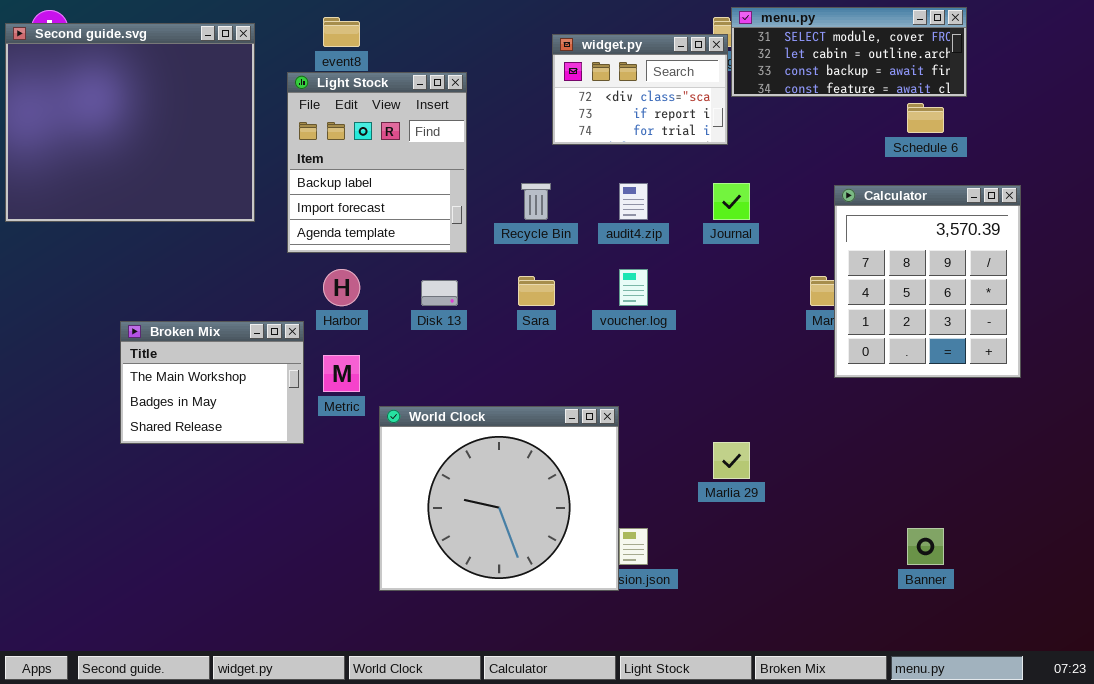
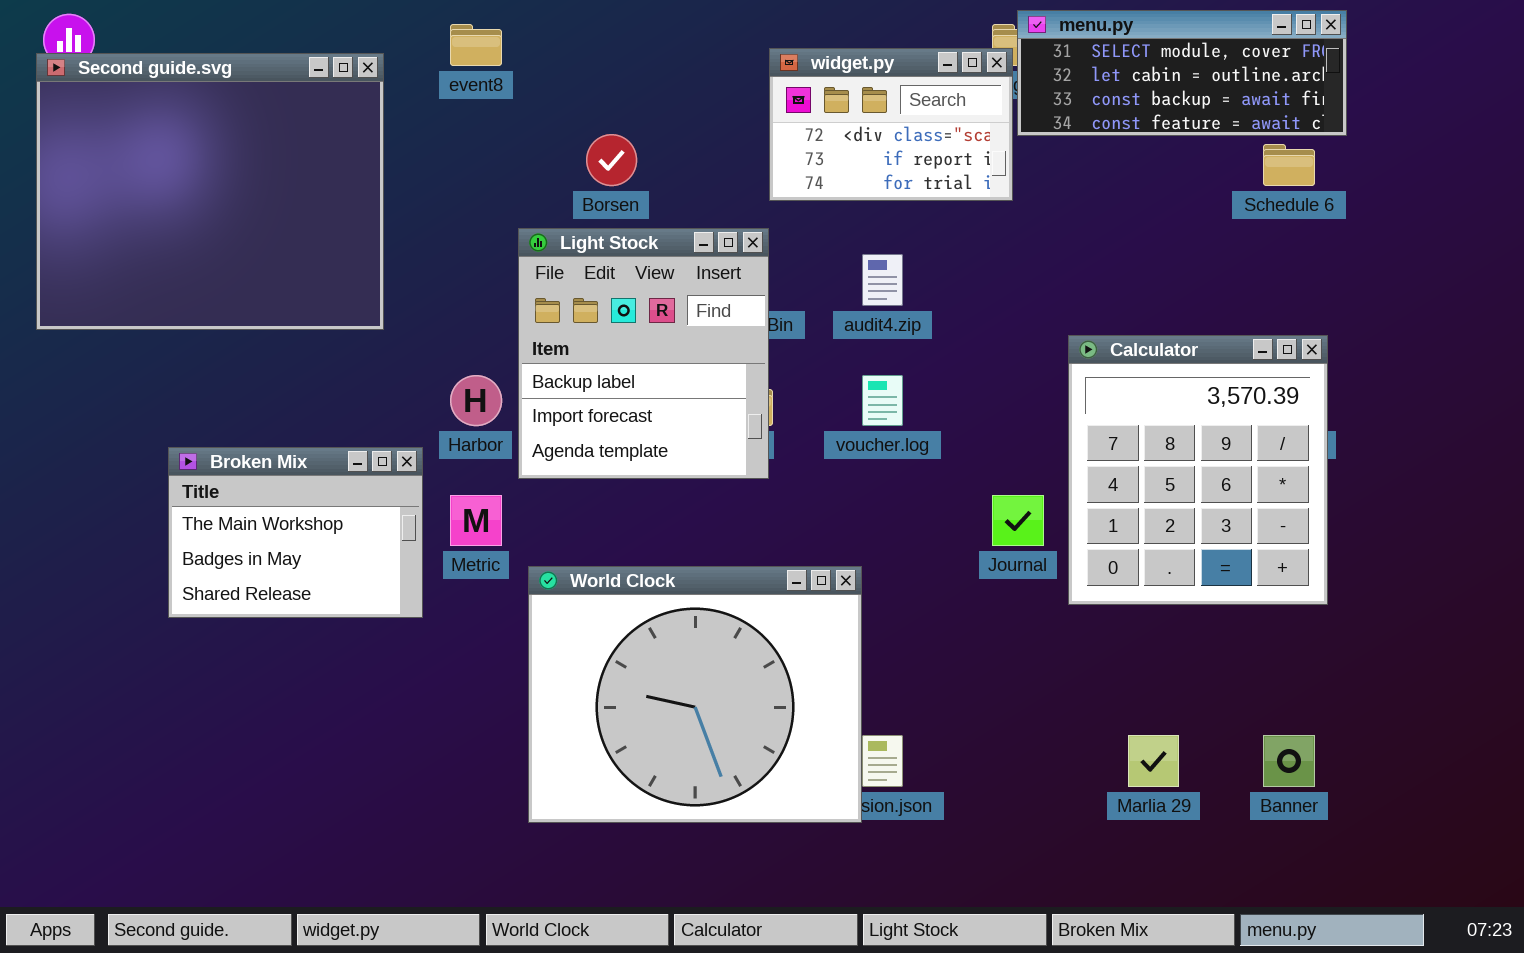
Second guide.svg: [5,23,255,222] -> [36,53,384,330], moved
Light Stock: [287,72,467,253] -> [518,228,769,479], moved
Journal: [713,183,750,220] -> [992,495,1044,546], moved
Calculator: [834,185,1021,378] -> [1068,335,1328,605], moved
Marlia 29: [713,442,750,479] -> [1128,735,1179,787], moved

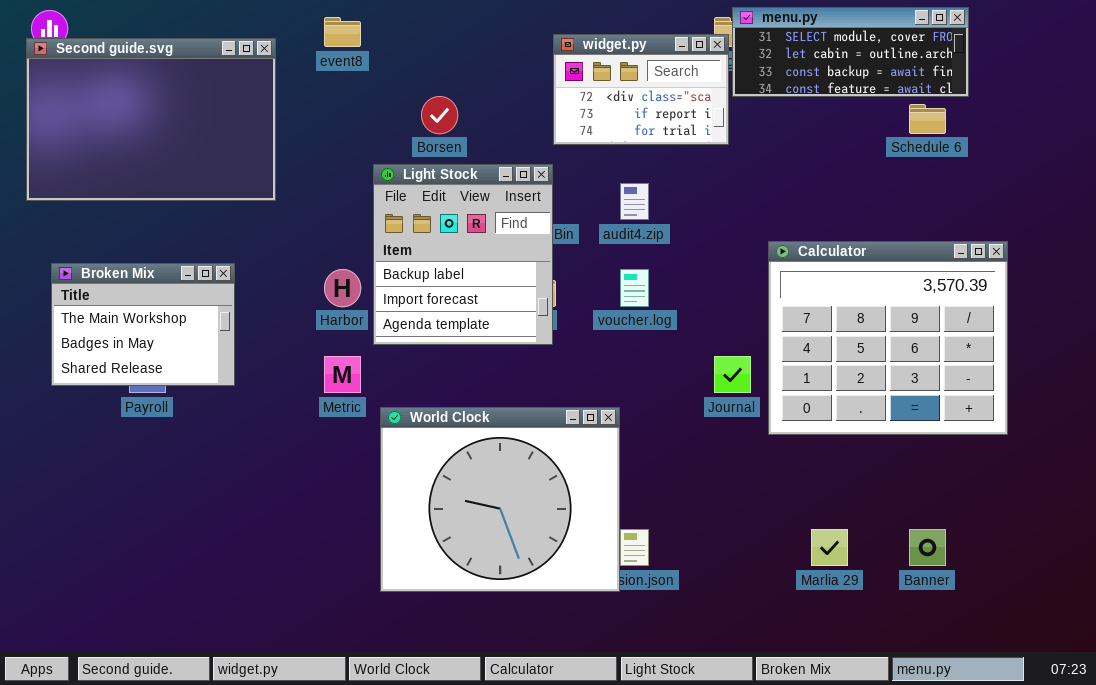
Second guide.svg: [36,53,384,330] -> [26,38,276,201], resized
Calculator: [1068,335,1328,605] -> [768,241,1008,435], resized
Broken Mix: [168,447,423,618] -> [51,263,235,386], moved

